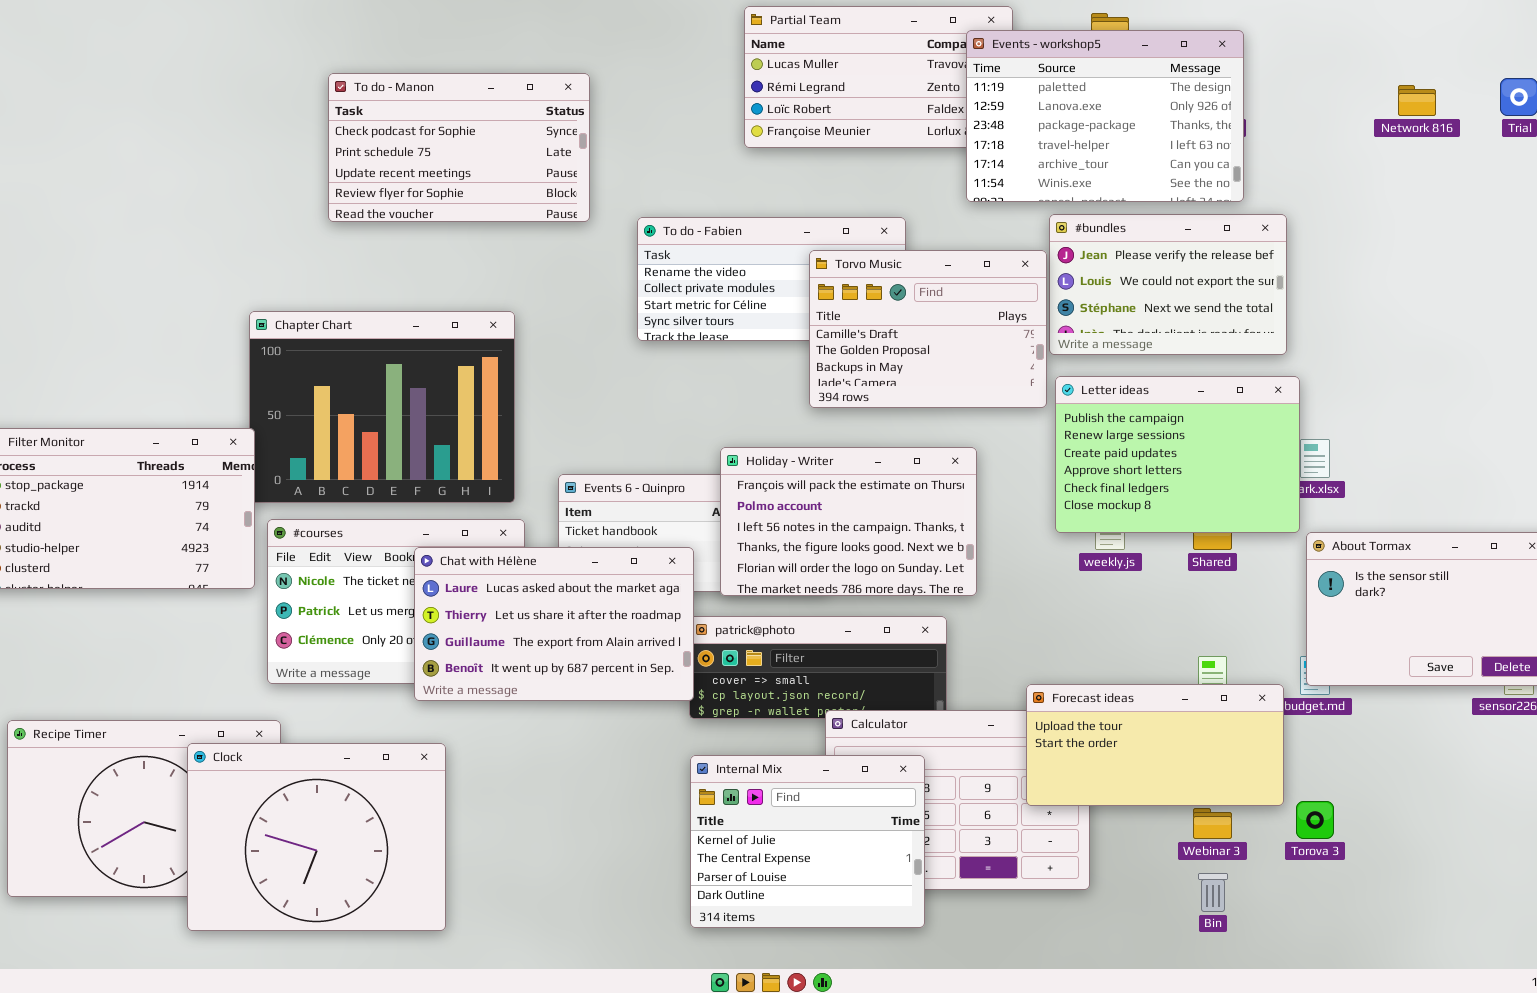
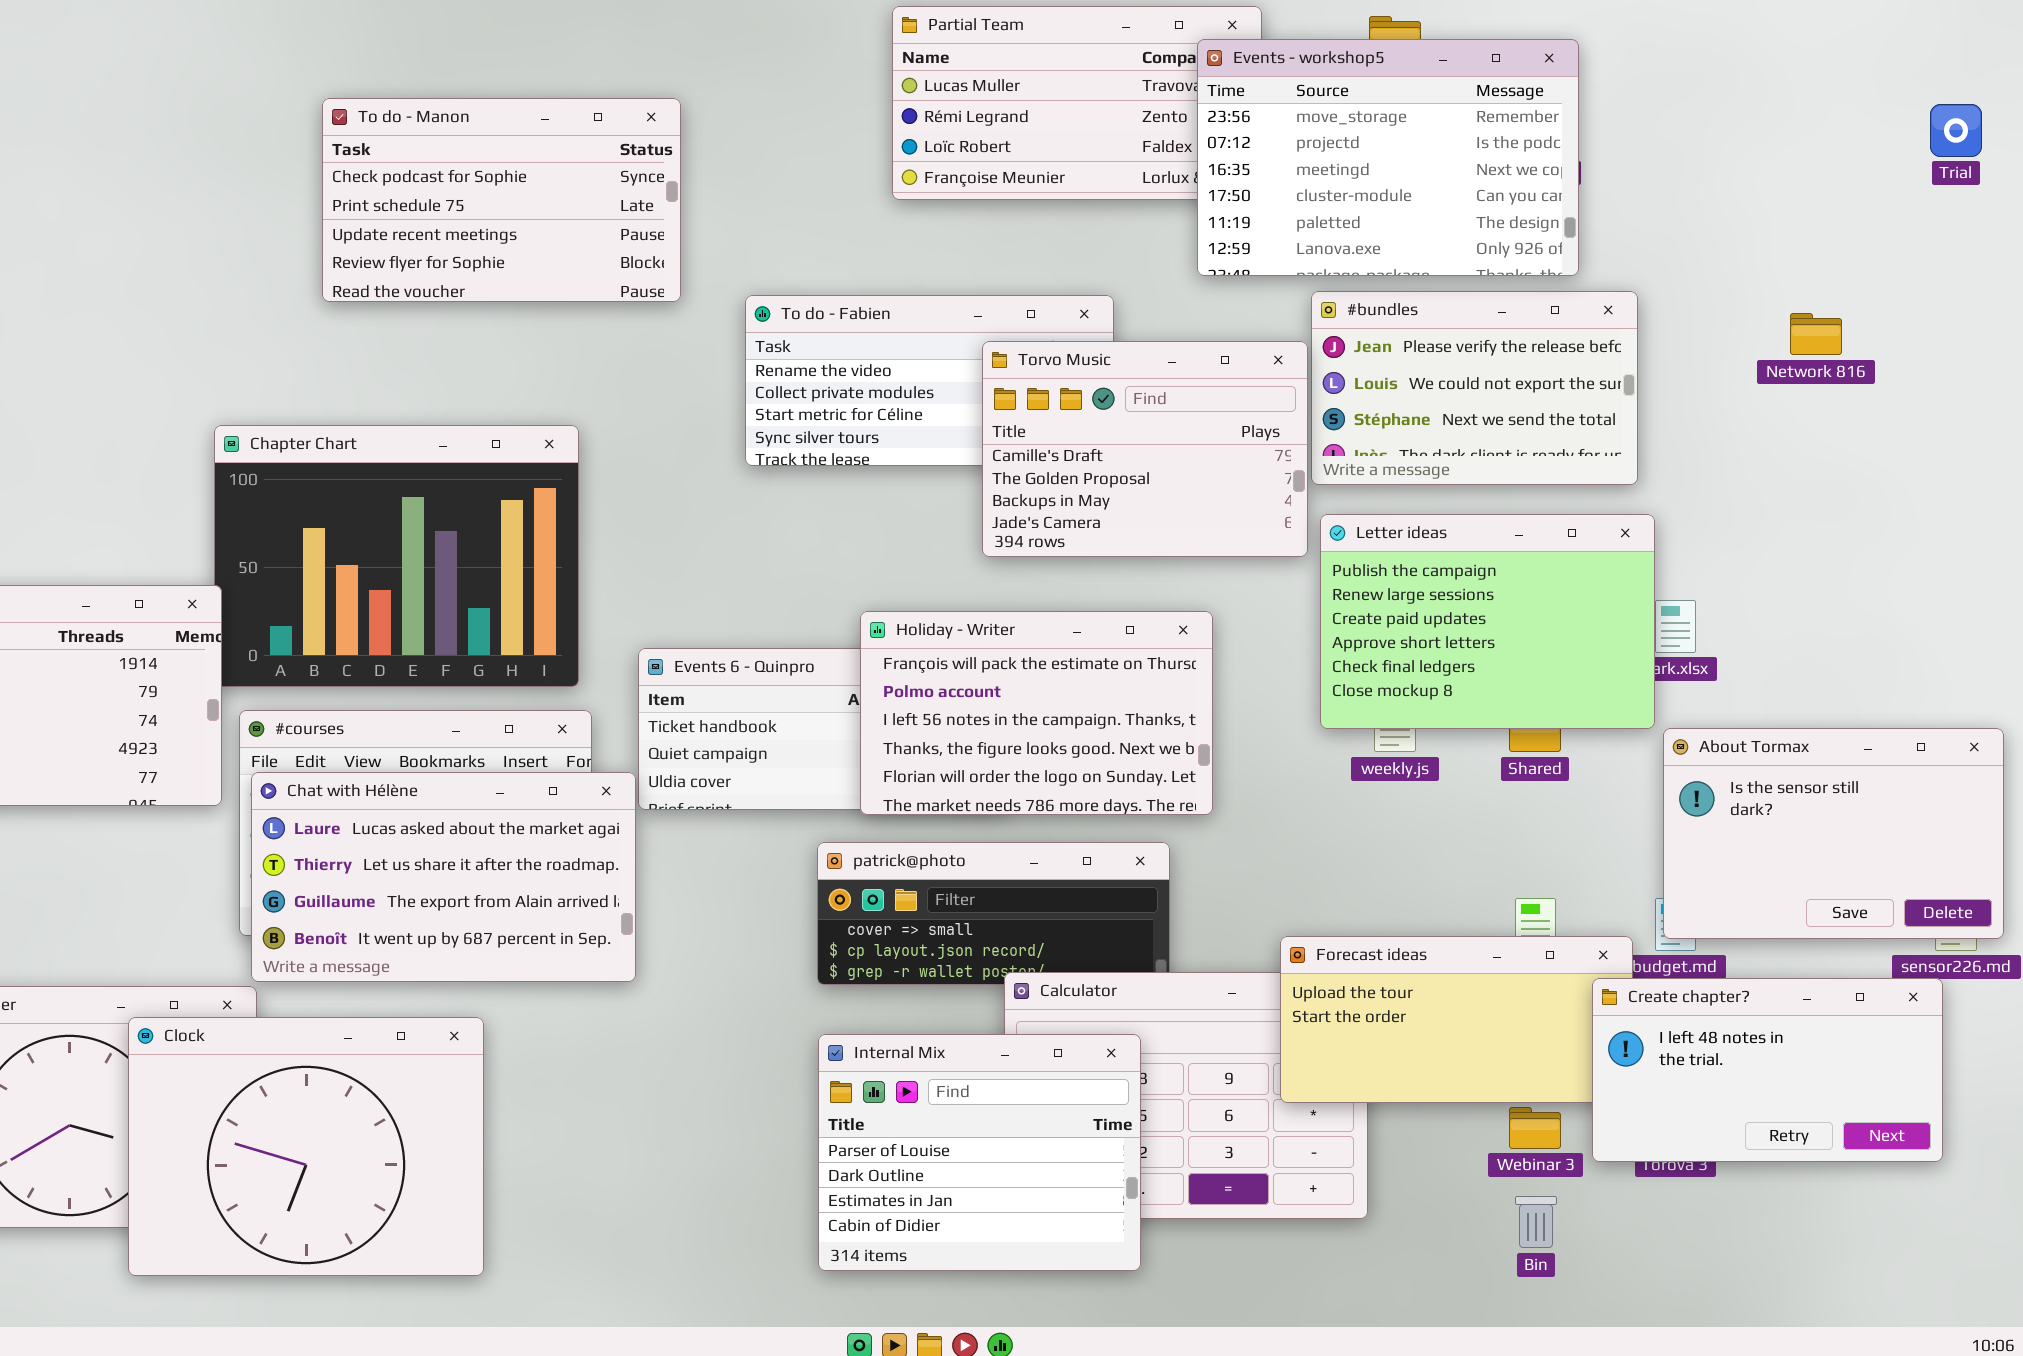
Events - workshop5: [966,30,1244,202] -> [1197,39,1579,276], scrolled up 4 rows
Network 816: [1398,85,1436,116] -> [1790,313,1842,355], moved
Chat with Hélène: [414,547,694,701] -> [251,772,636,982], moved
Create chapter?: none -> [1592,978,1943,1162], opened
Internal Mix: [690,755,925,928] -> [818,1034,1141,1271], scrolled down 2 rows

